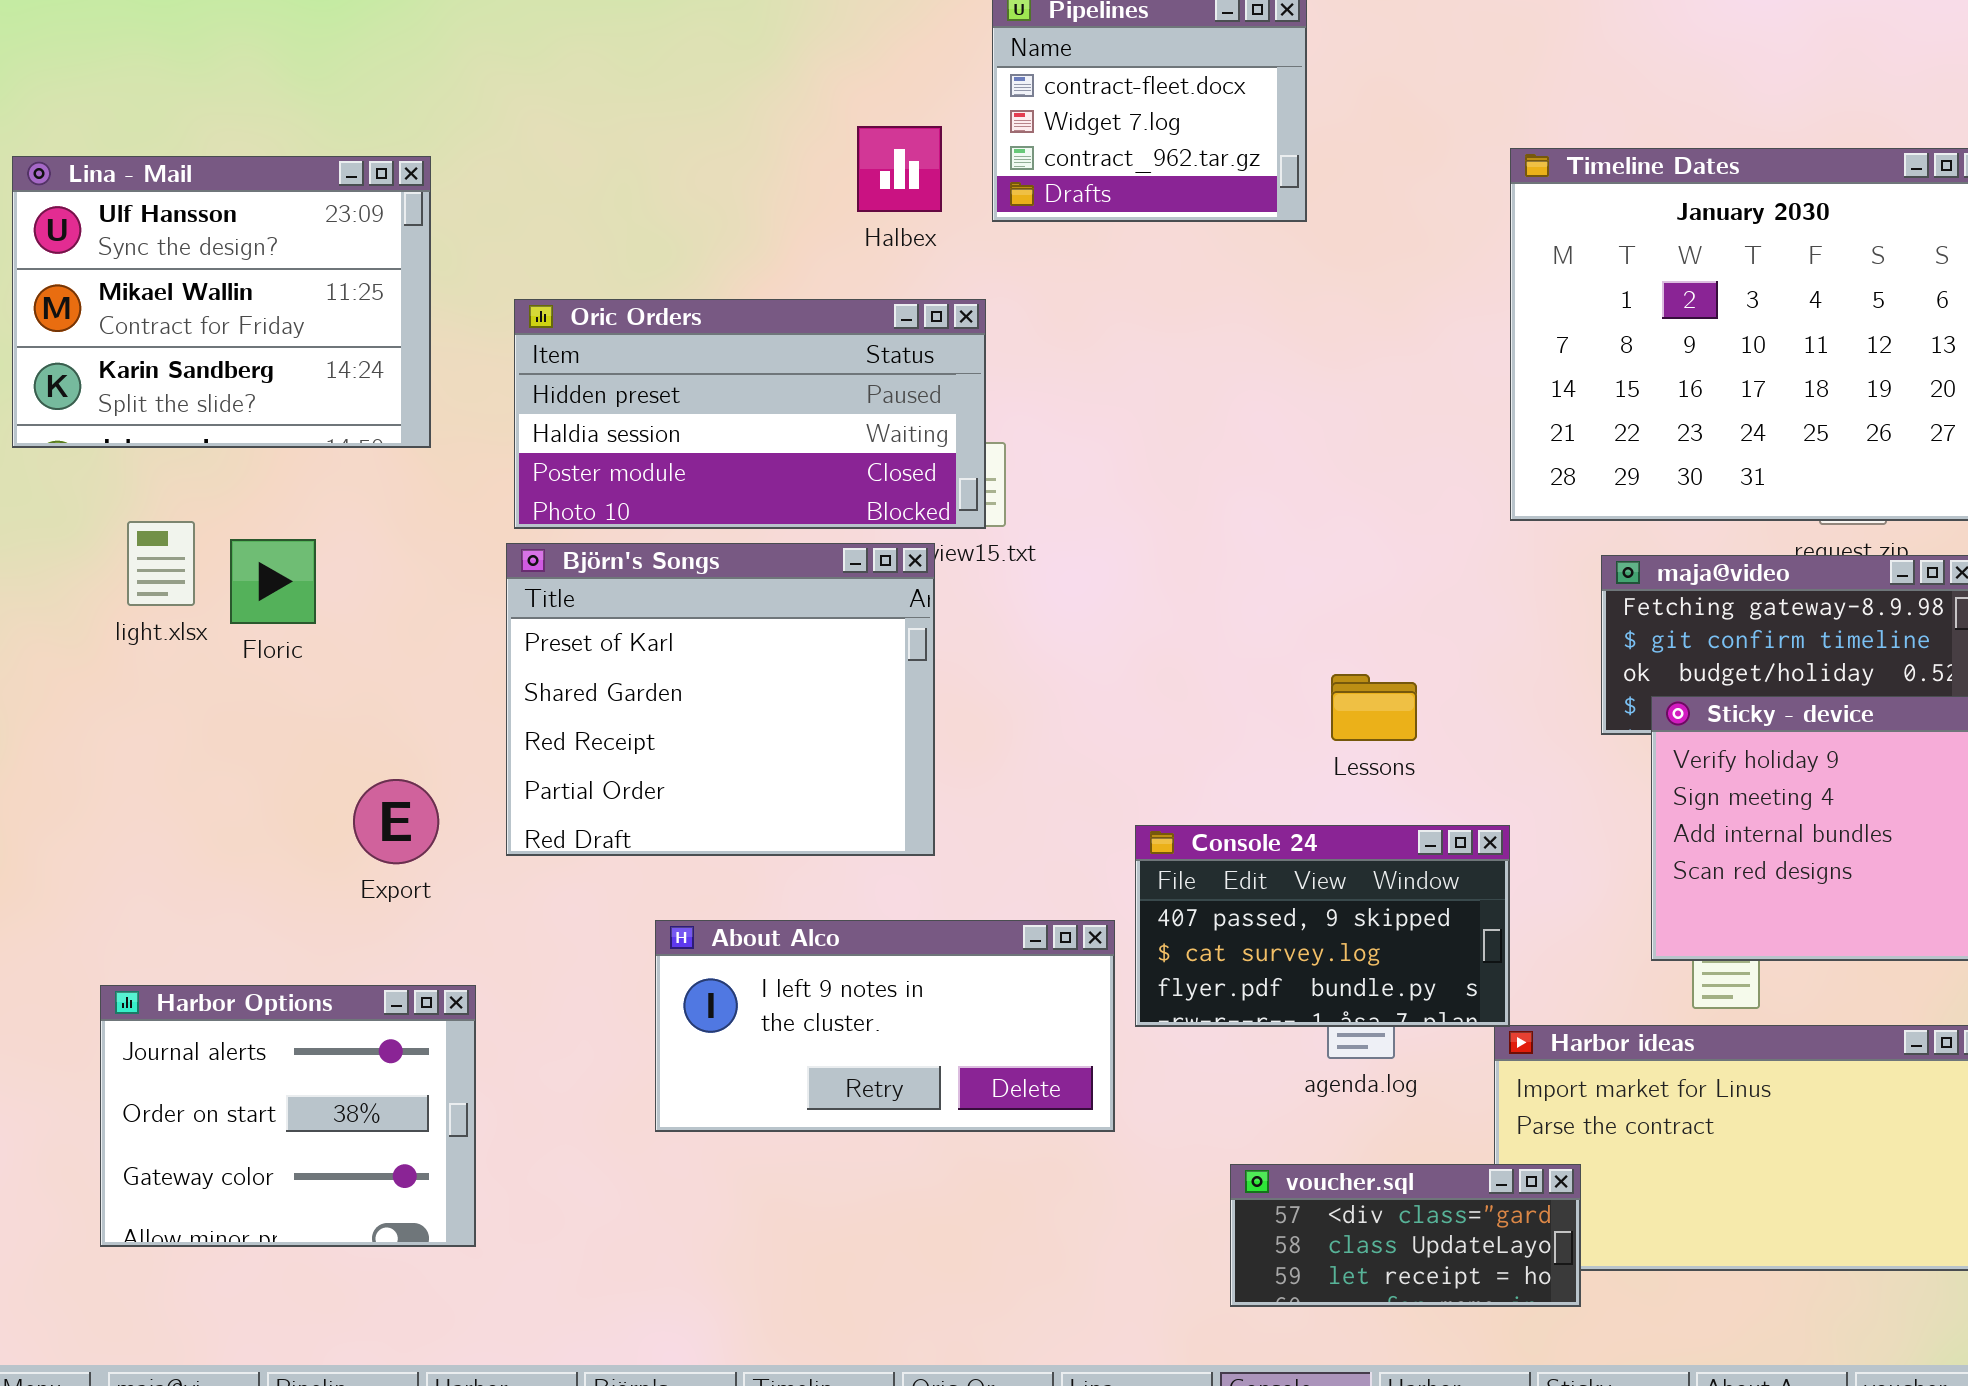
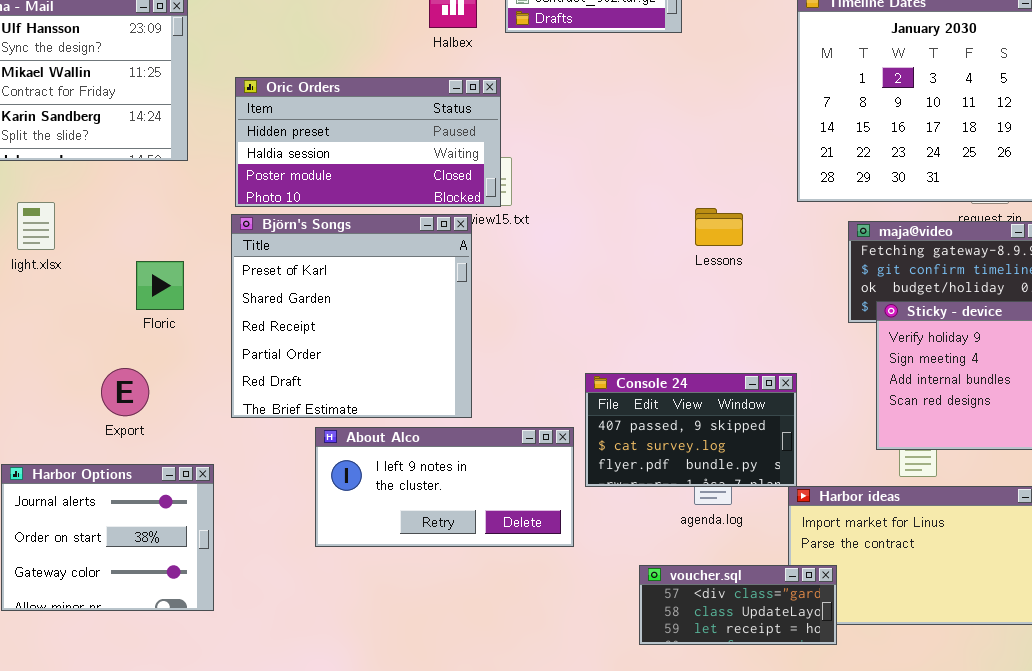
Floric: [230,539,316,624] -> [136,261,184,310], moved
Björn's Songs: [506,543,935,856] -> [231,214,472,418], resized
Lessons: [1331,674,1417,741] -> [695,208,743,246], moved
Export: [353,779,439,864] -> [101,368,149,416], moved

